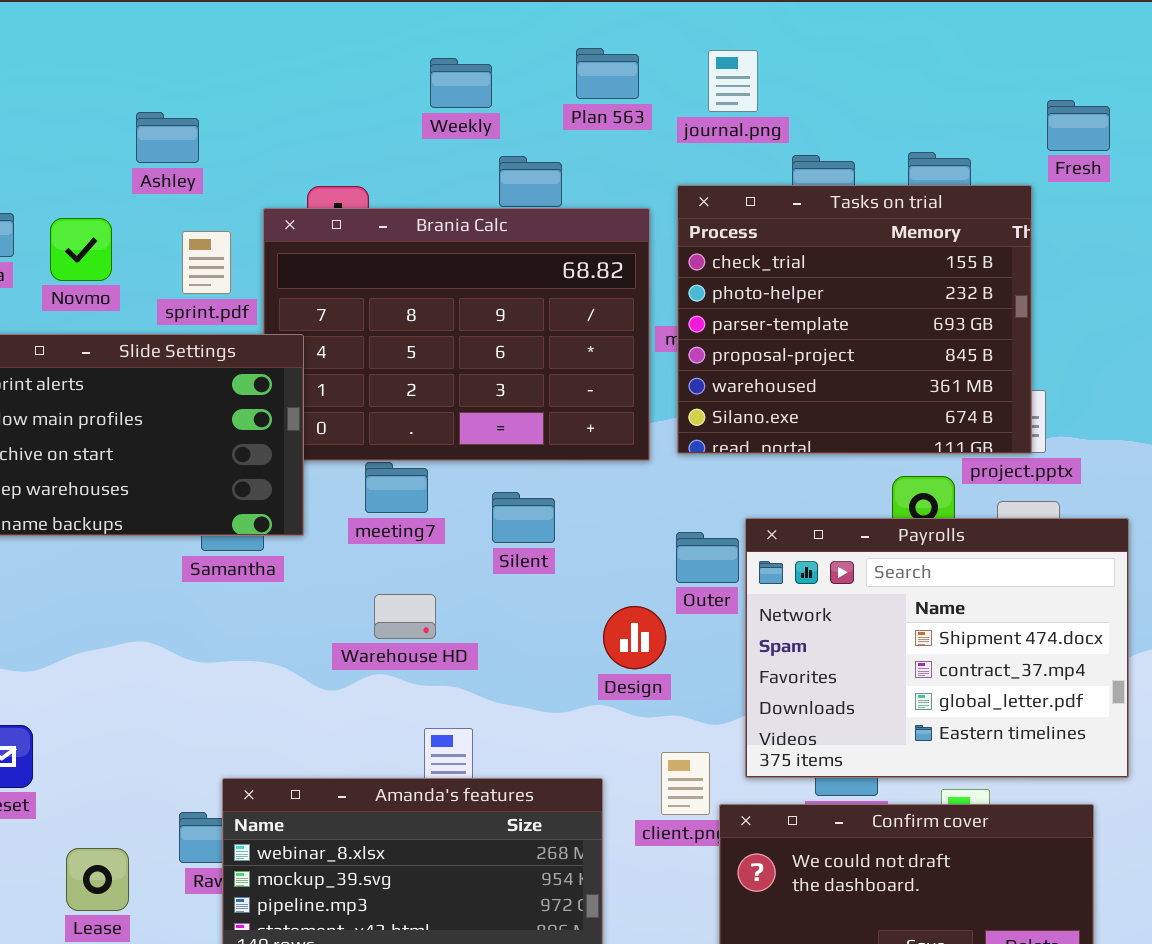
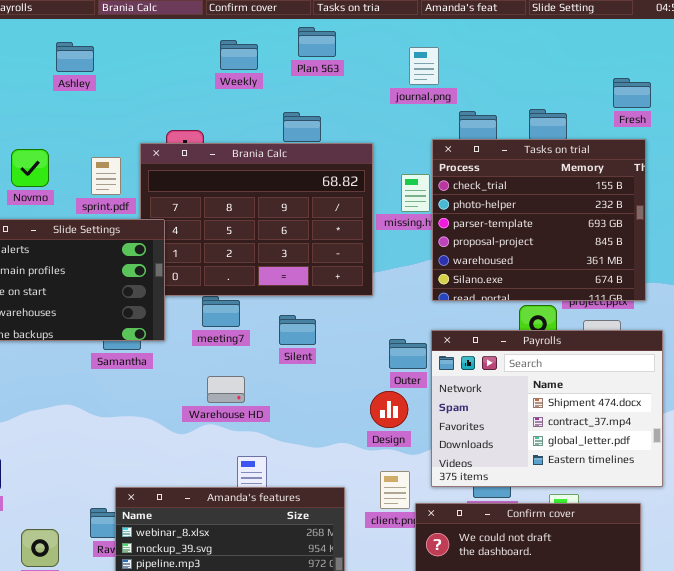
Plan 563: [576,48,639,99] -> [298,27,336,57], moved
Weekly: [430,58,492,108] -> [220,40,258,70], moved
Ashley: [136,112,199,163] -> [56,42,94,72], moved
Tasks on trial: [677,185,1032,454] -> [432,139,646,301], moved
Design: [603,606,666,669] -> [370,391,408,428], moved

